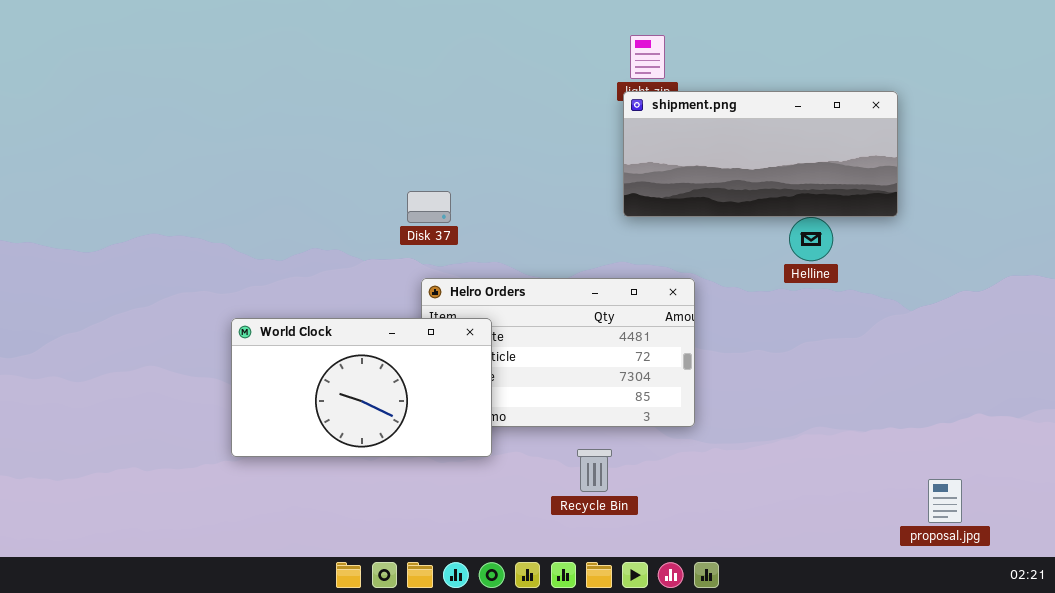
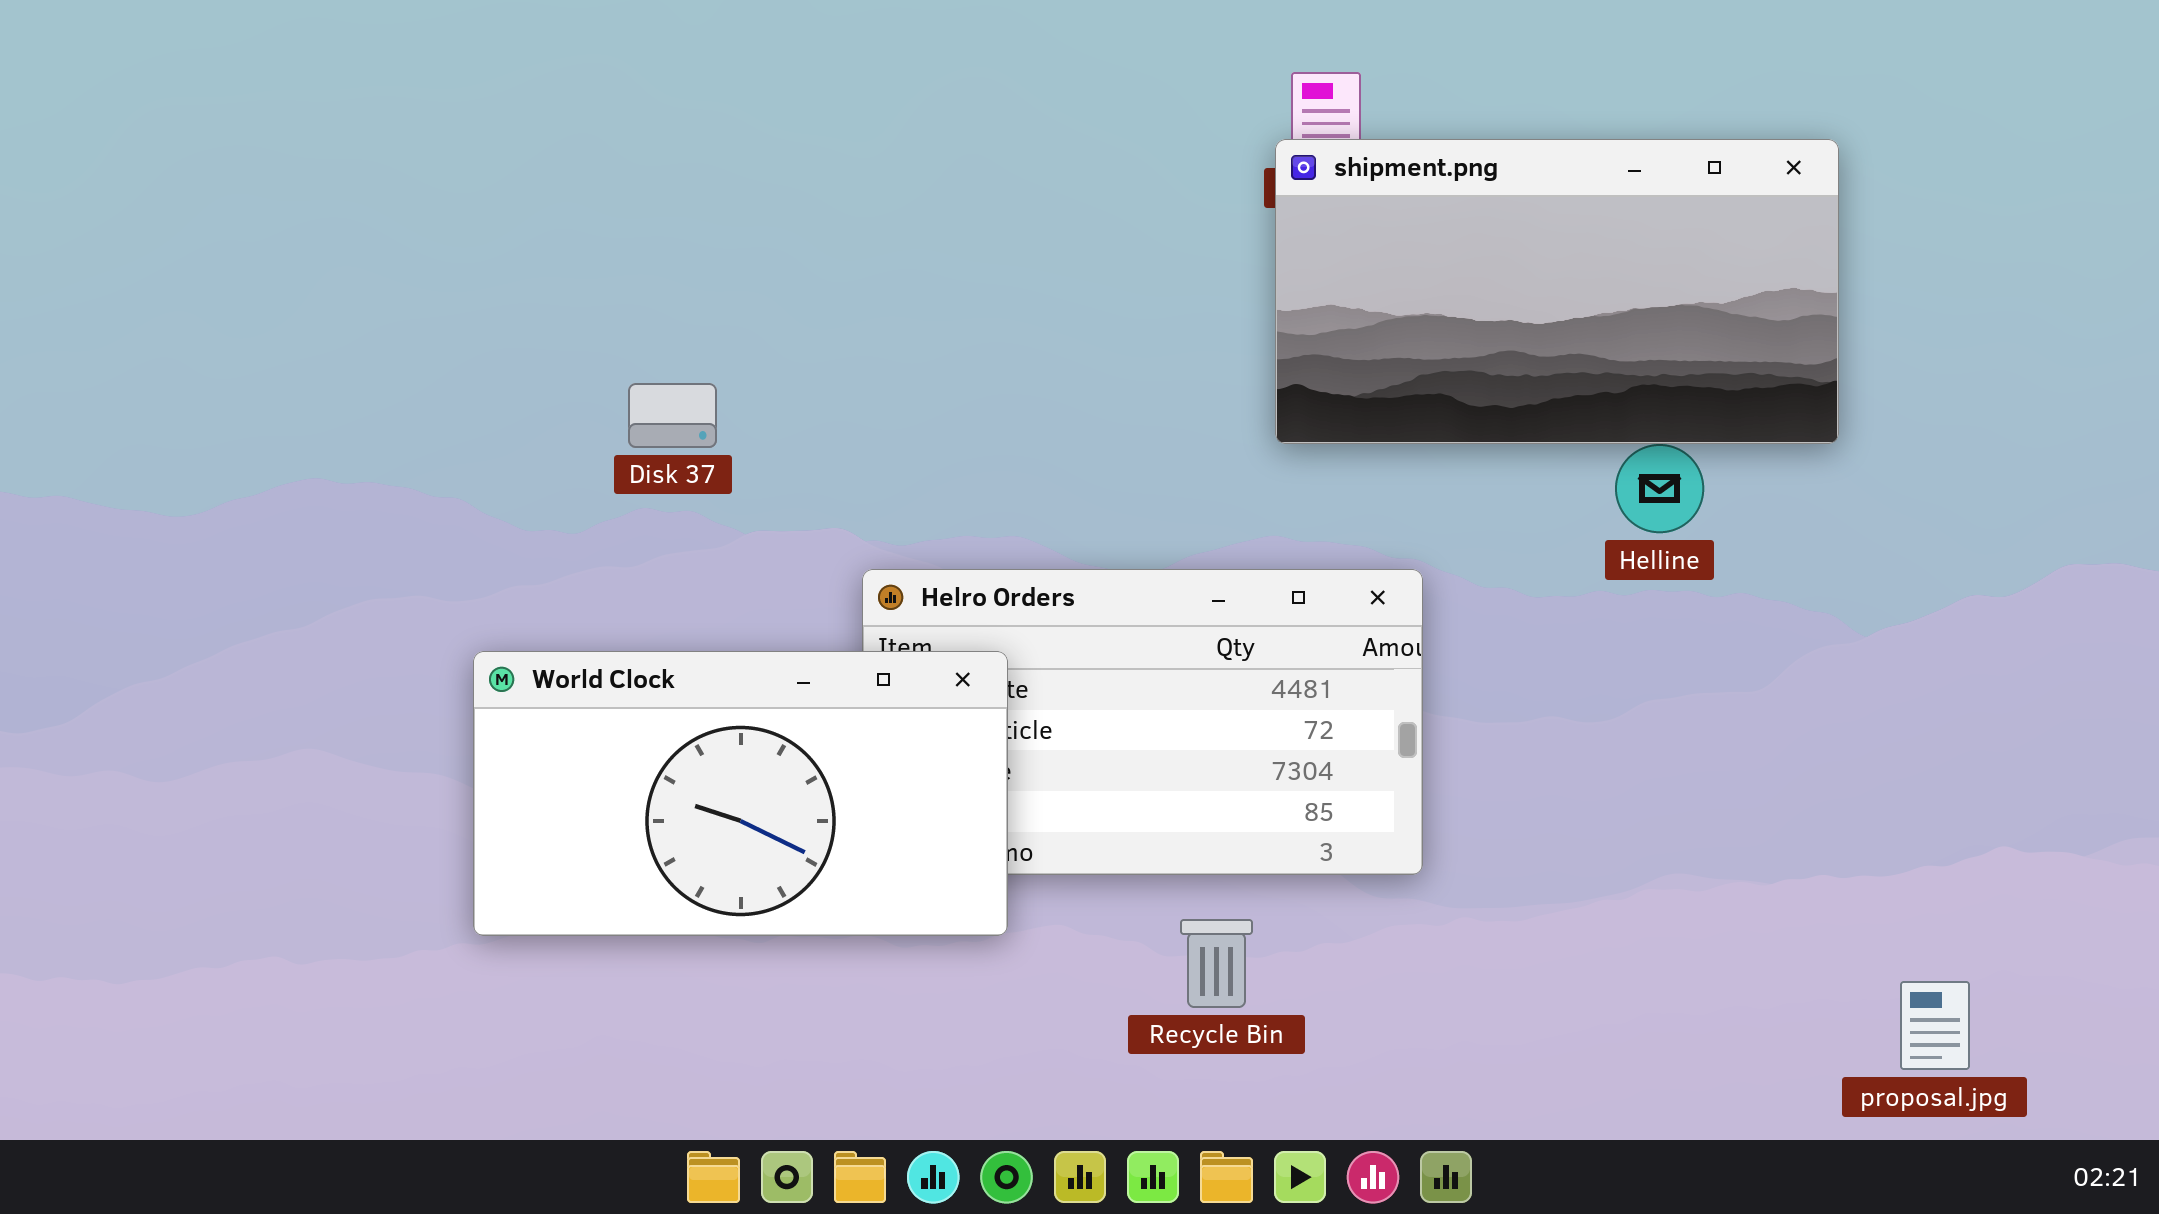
shipment.png: [623,91,898,217] -> [1275,139,1839,444], resized
Disk 37: [407,191,451,223] -> [628,383,717,448], moved

